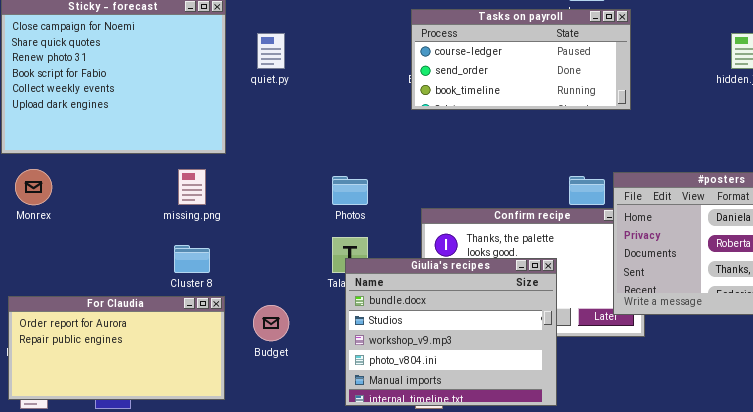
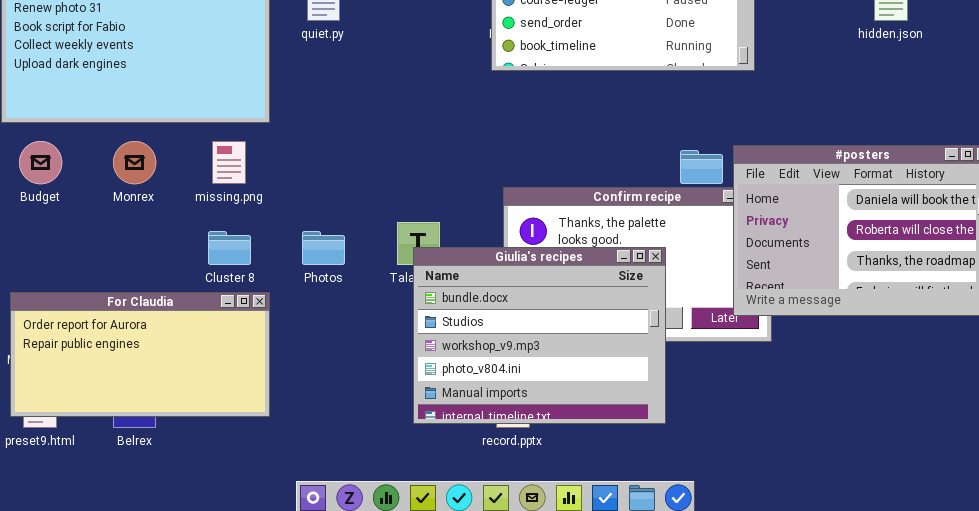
Monrex: [15,169,52,205] -> [113,141,156,184], moved
Photos: [332,176,368,205] -> [302,231,345,265], moved
Budget: [253,305,289,341] -> [19,141,62,184], moved

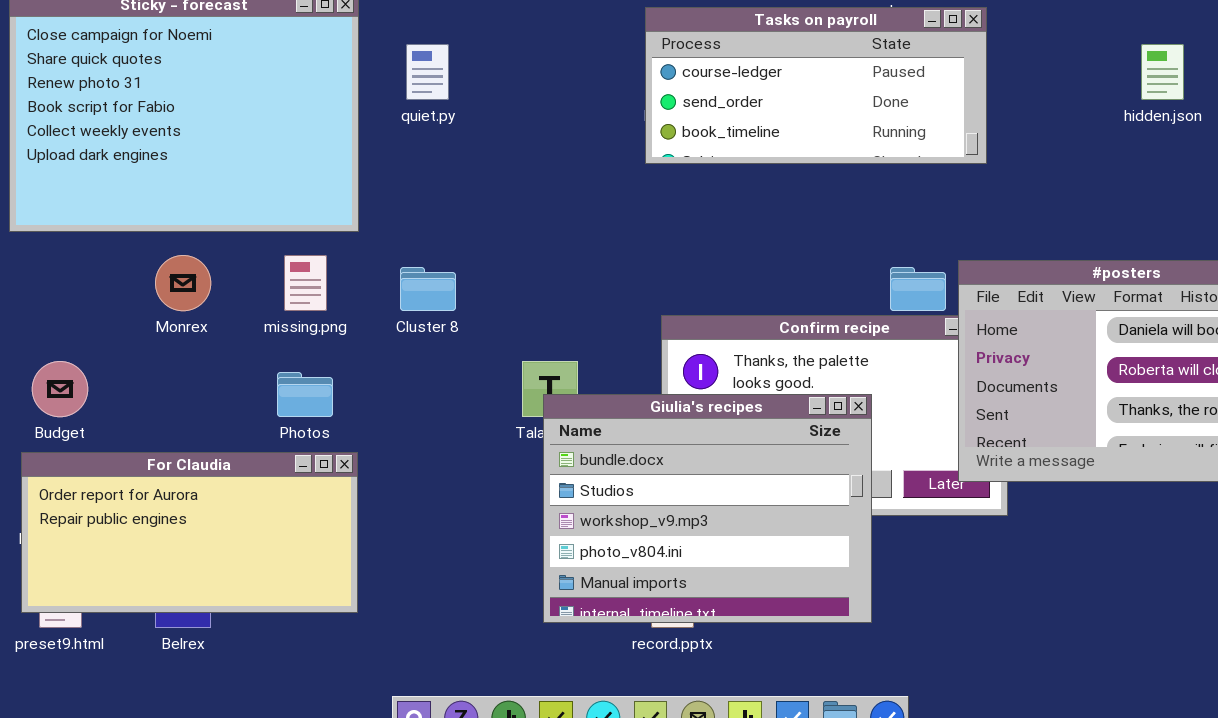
Budget: [19,141,62,184] -> [32,361,88,417], moved
Cluster 8: [208,231,251,265] -> [400,267,456,311], moved
Photos: [302,231,345,265] -> [277,372,333,417], moved

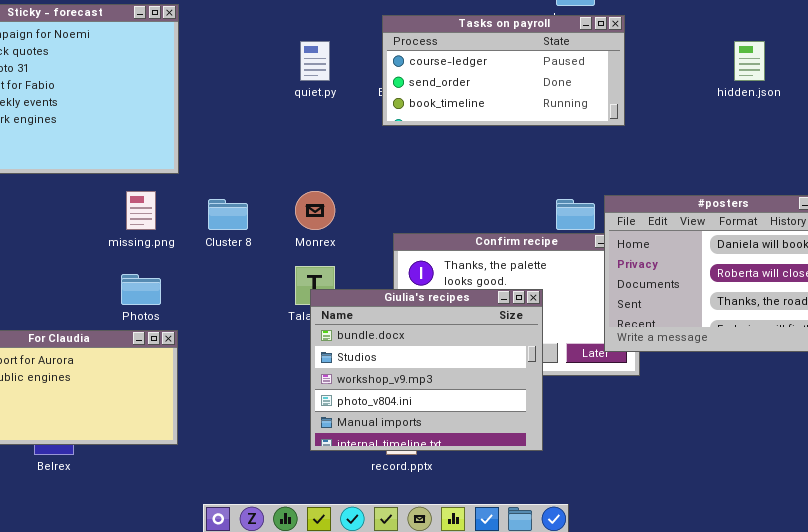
quiet.py: [406,44,449,100] -> [300,41,330,81], moved
Monrex: [155,255,211,311] -> [295,191,335,230], moved

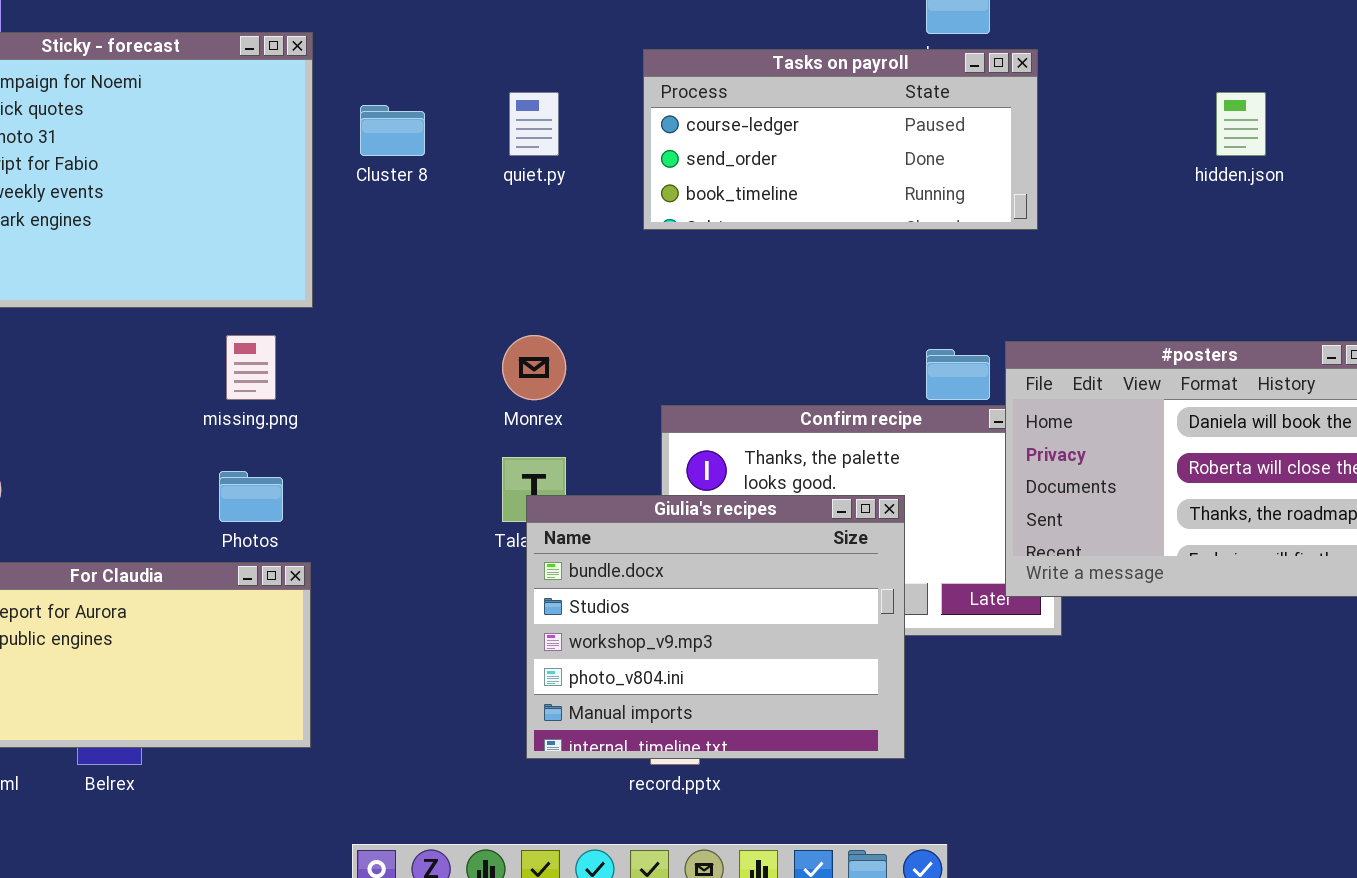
Cluster 8: [208,199,248,230] -> [360,105,425,156], moved

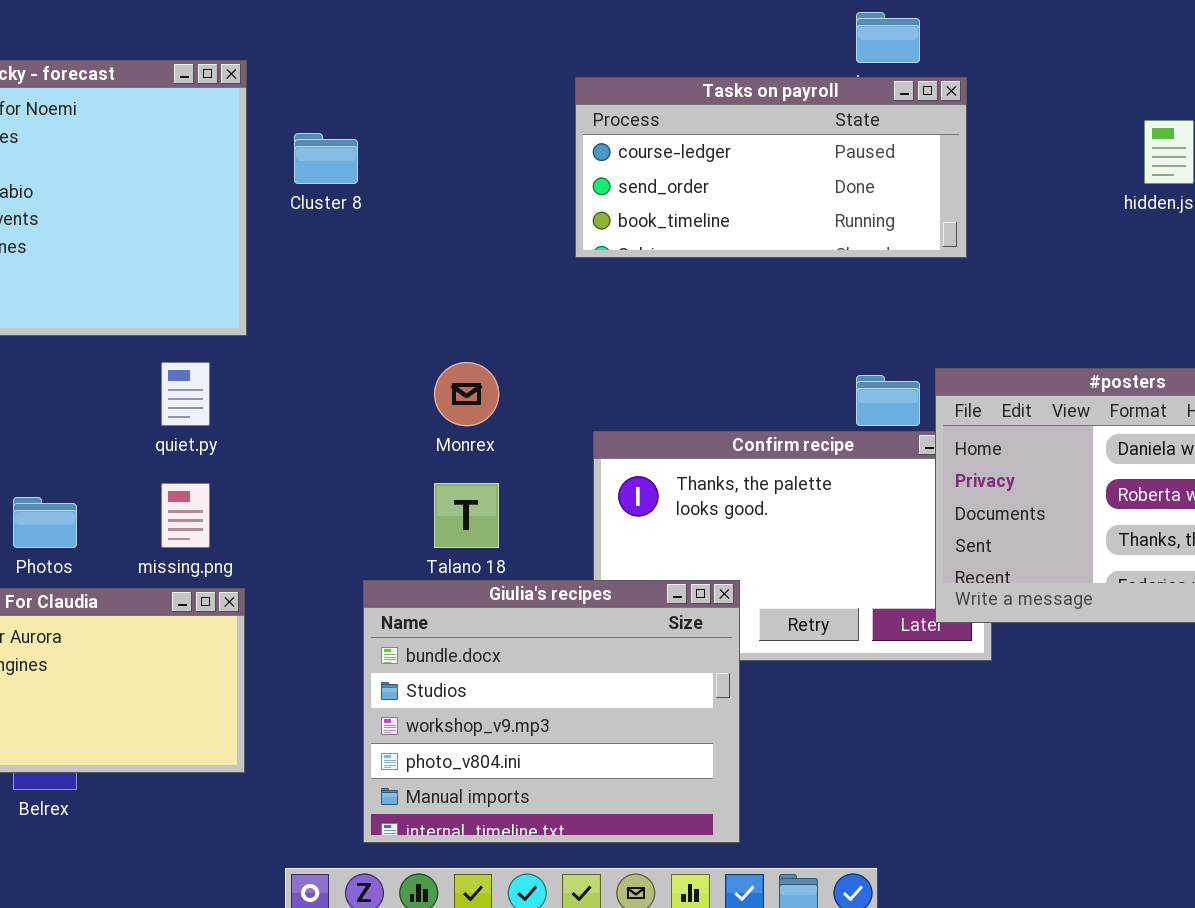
quiet.py: [509,92,559,156] -> [161,362,210,426], moved
missing.png: [226,335,276,400] -> [161,483,210,548], moved
Photos: [219,471,283,522] -> [13,497,77,548], moved
Giulia's recipes: [526,495,905,759] -> [363,580,740,843], moved

